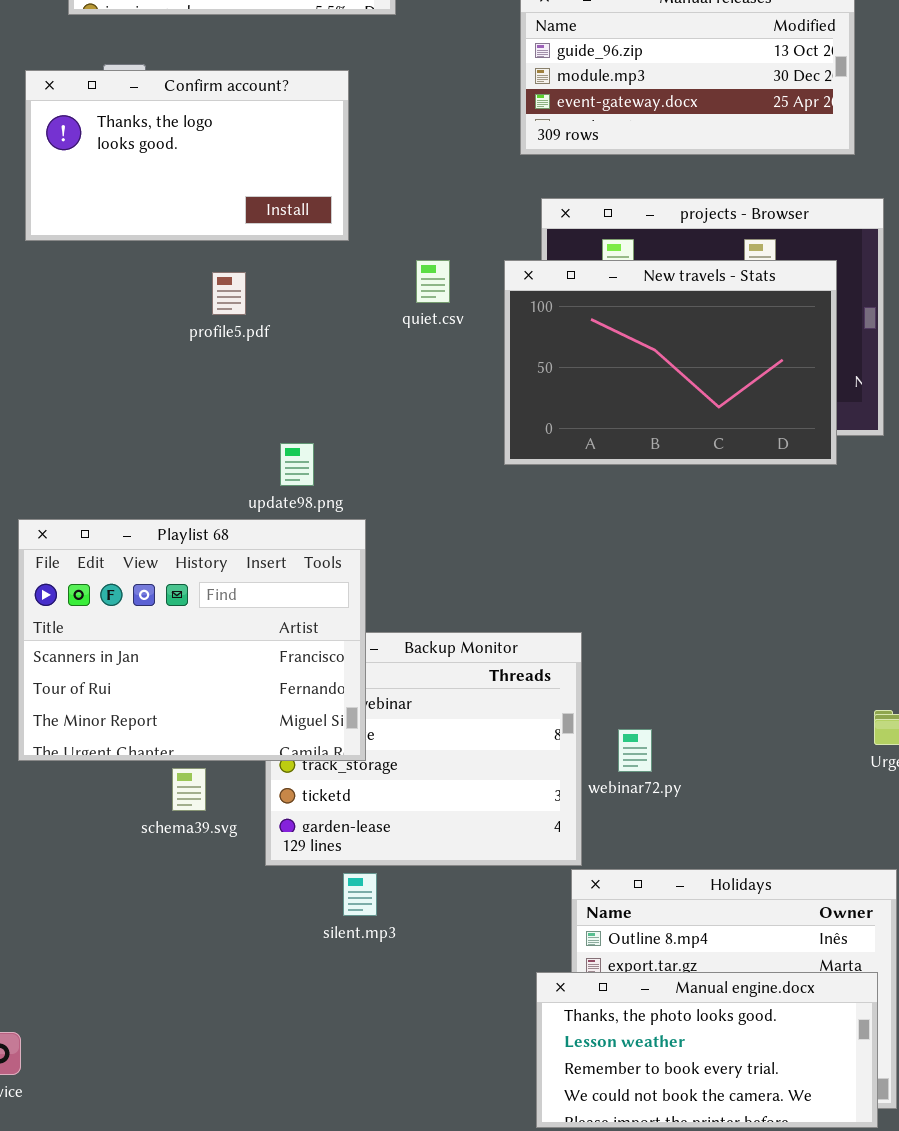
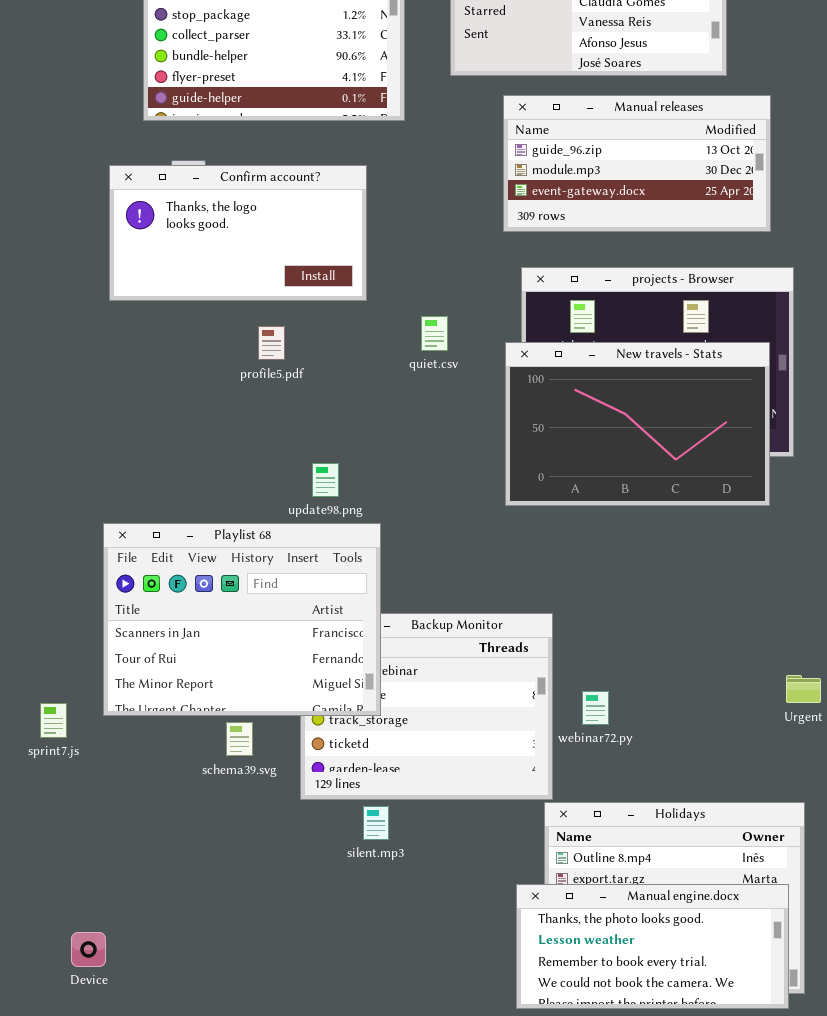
New travels - Stats: [504,260,837,465] -> [505,342,770,506], moved

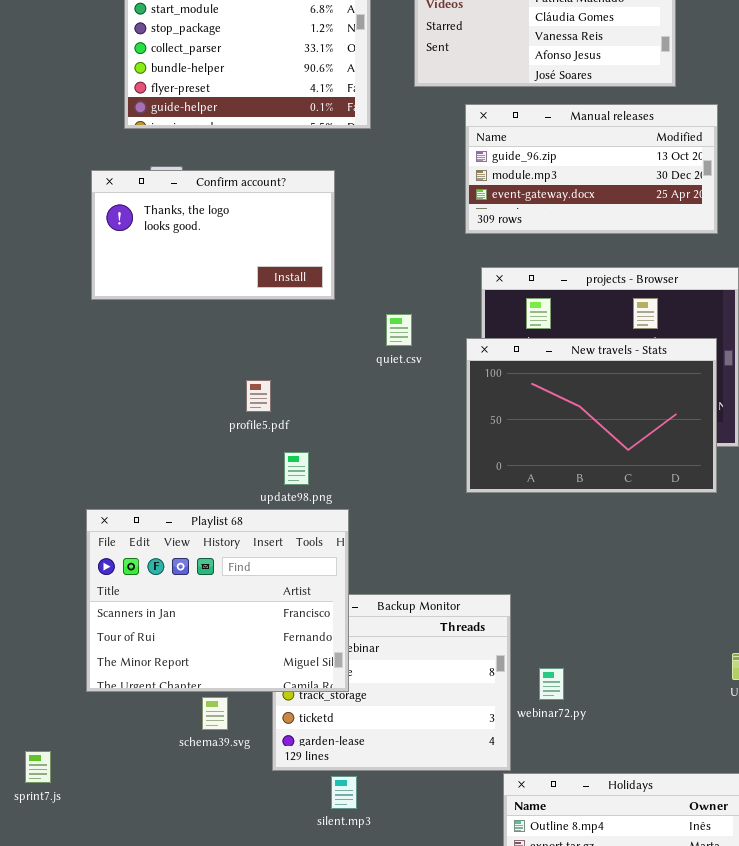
profile5.pdf: [258,326,285,360] -> [246,380,271,412], moved
sprint7.js: [40,703,67,738] -> [25,751,51,783], moved

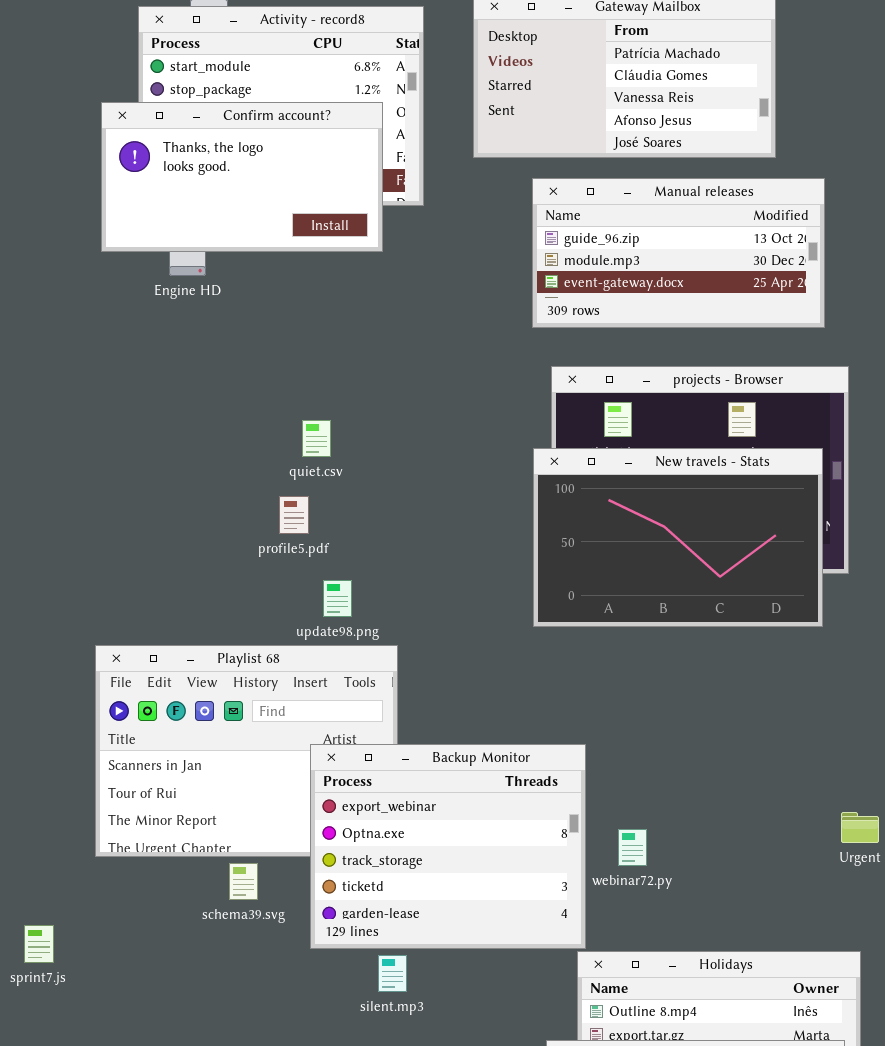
Confirm account?: [91,170,335,300] -> [101,102,383,252], moved
quiet.csv: [386,314,412,346] -> [302,420,331,457], moved
Backup Monitor: [272,594,511,771] -> [310,744,586,949], raised

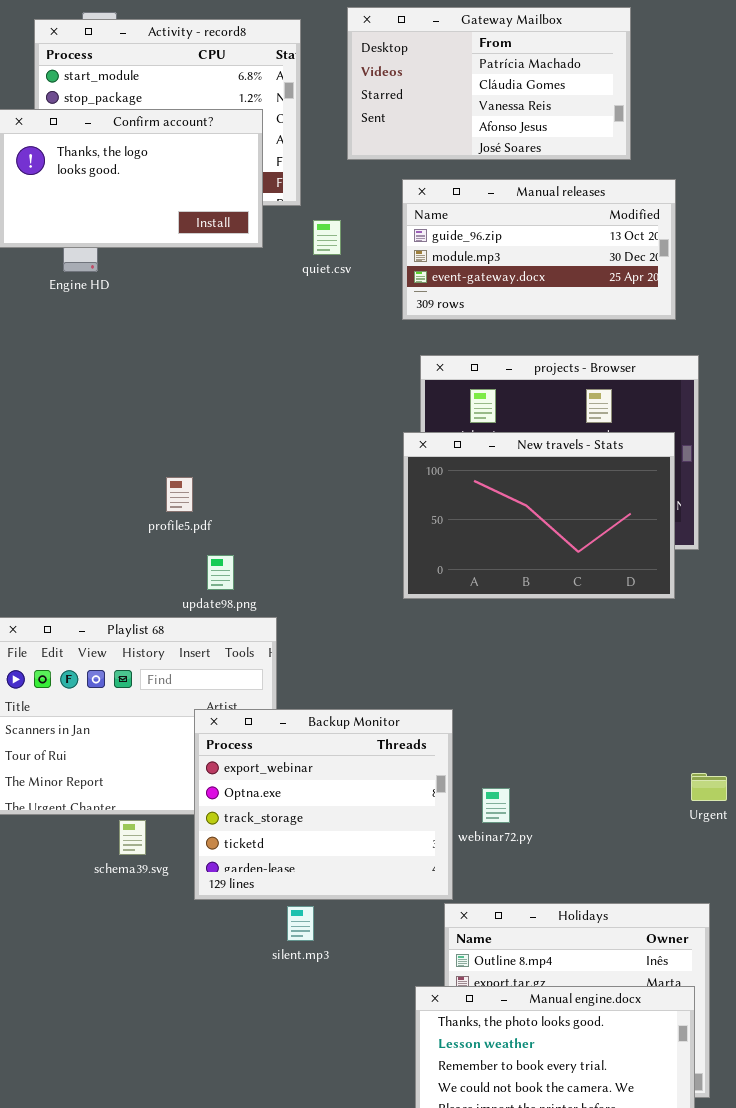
quiet.csv: [302,420,331,457] -> [313,220,341,255], moved
silent.mp3: [378,955,407,992] -> [287,906,314,941], moved

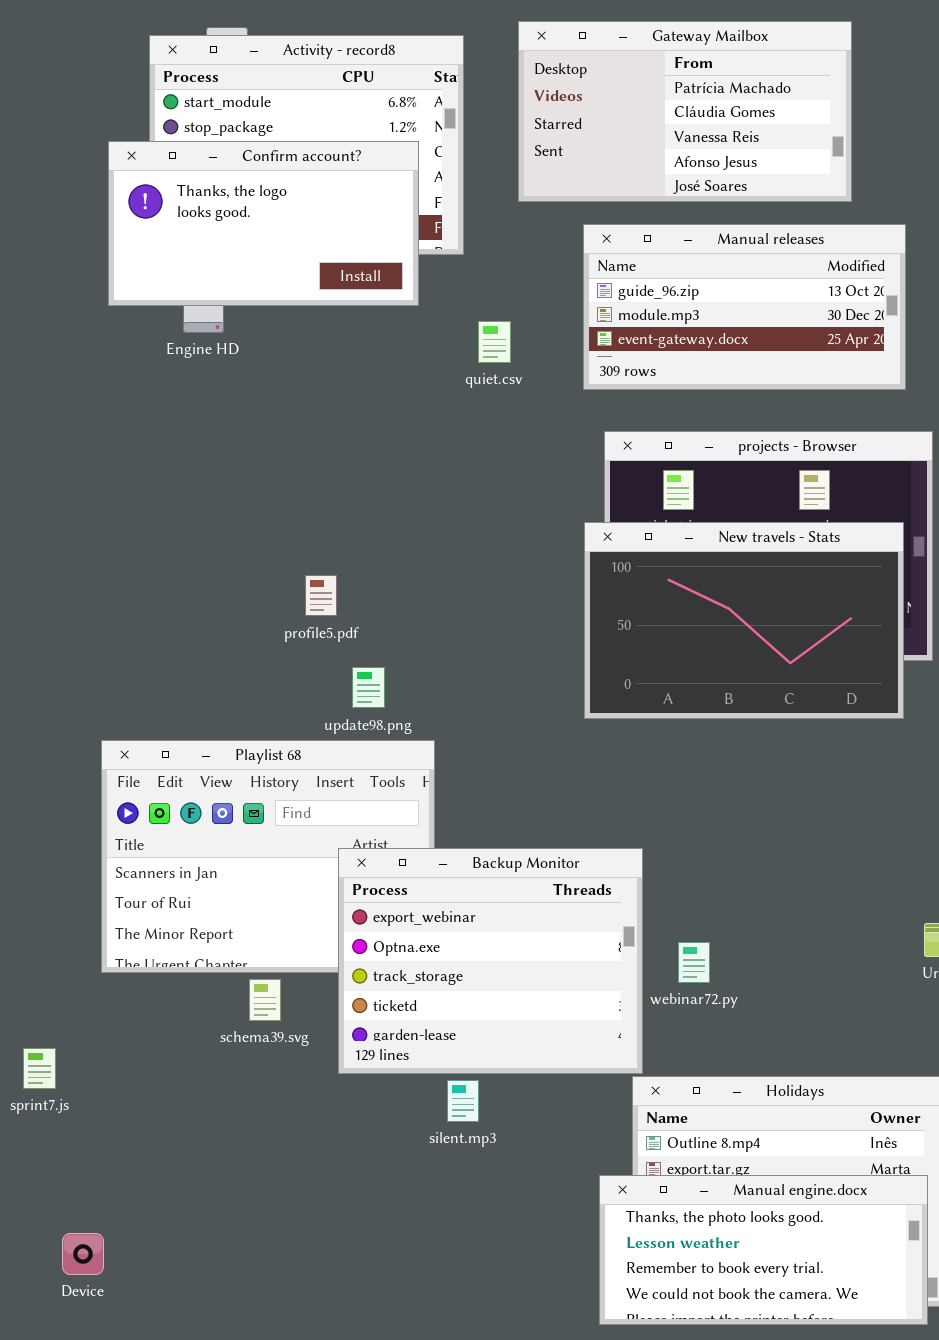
quiet.csv: [313,220,341,255] -> [478,321,511,363], moved

